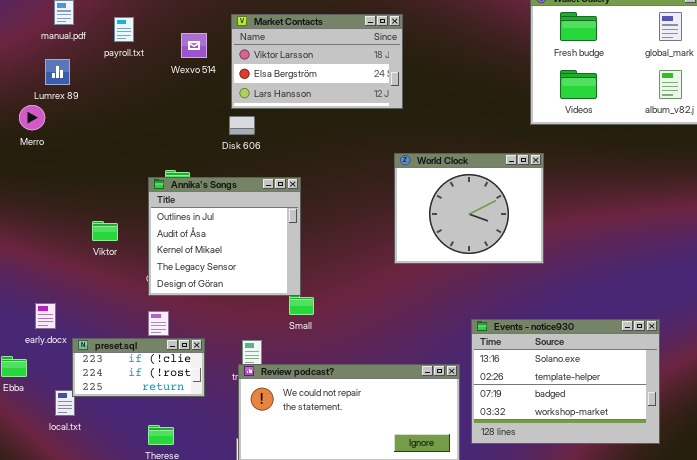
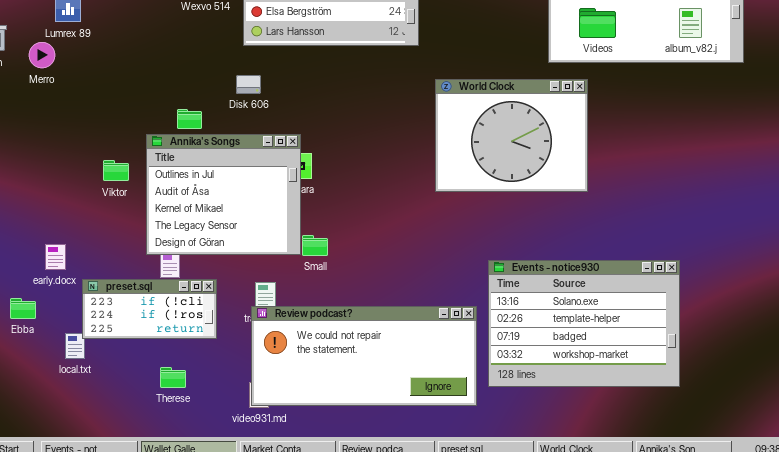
Disk 606: [229,116,255,135] -> [236,75,261,94], moved
World Clock: [394,153,544,264] -> [435,79,588,192], moved
Annika's Songs: [148,177,301,296] -> [146,134,301,255], moved

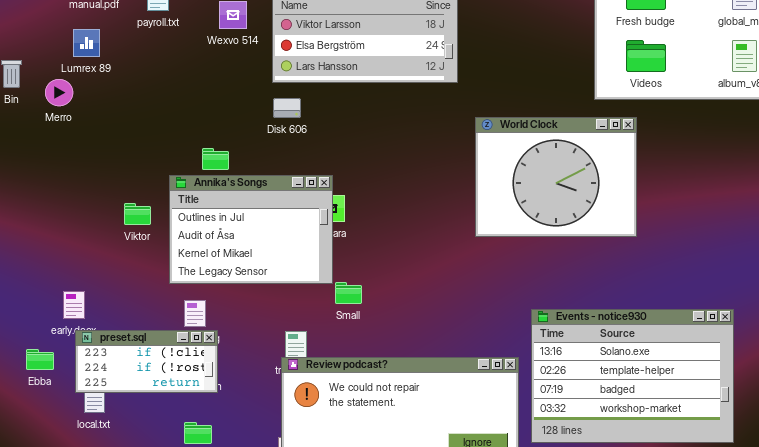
Disk 606: [236,75,261,94] -> [273,98,301,118], moved
Annika's Songs: [146,134,301,255] -> [169,175,333,284], resized
preset.sql: [82,279,217,339] -> [75,330,218,393], moved

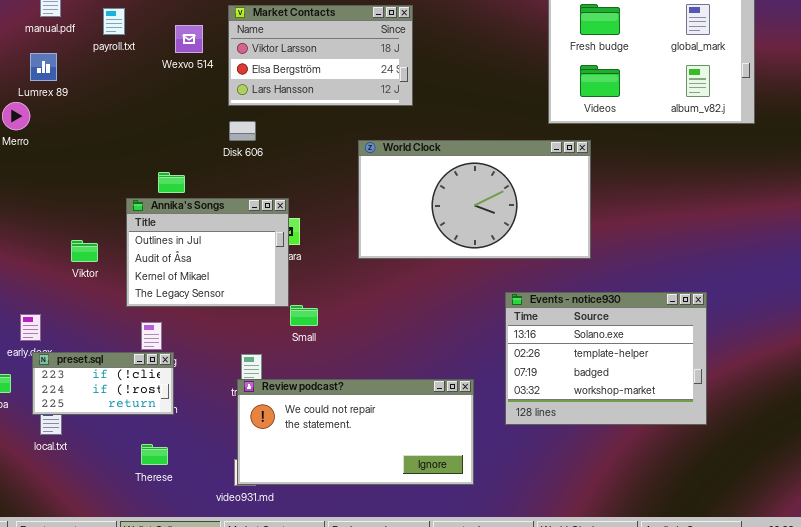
World Clock: [475,117,637,237] -> [358,140,591,259], resized
Viktor: [124,203,151,225] -> [71,240,98,262], moved
Events - notice930: [531,309,734,443] -> [505,292,707,425], moved

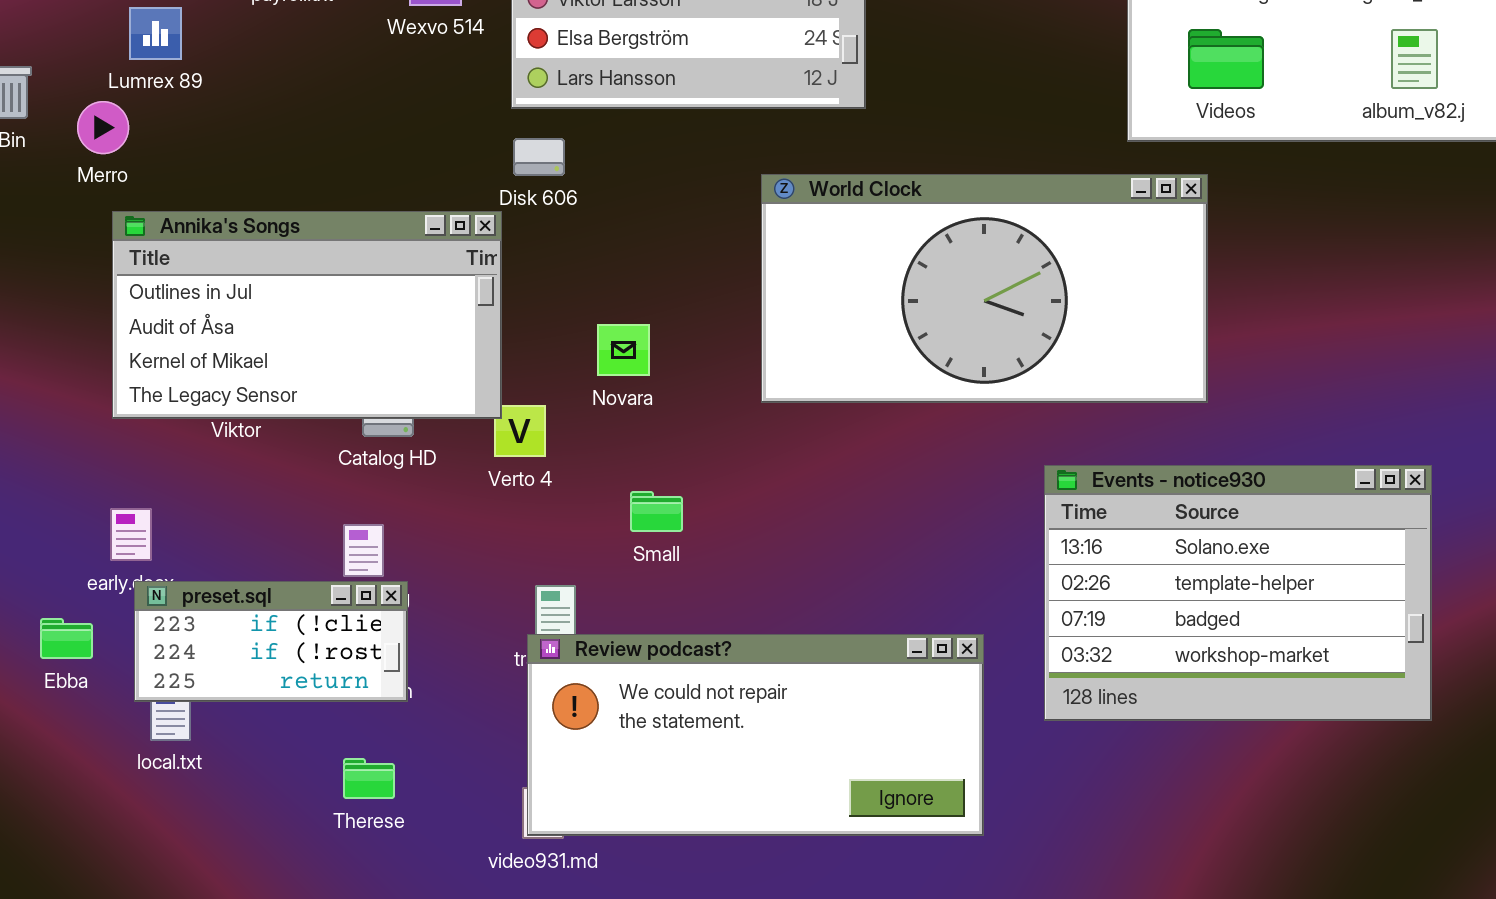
Annika's Songs: [126,198,289,307] -> [112,211,502,419], moved, resized

